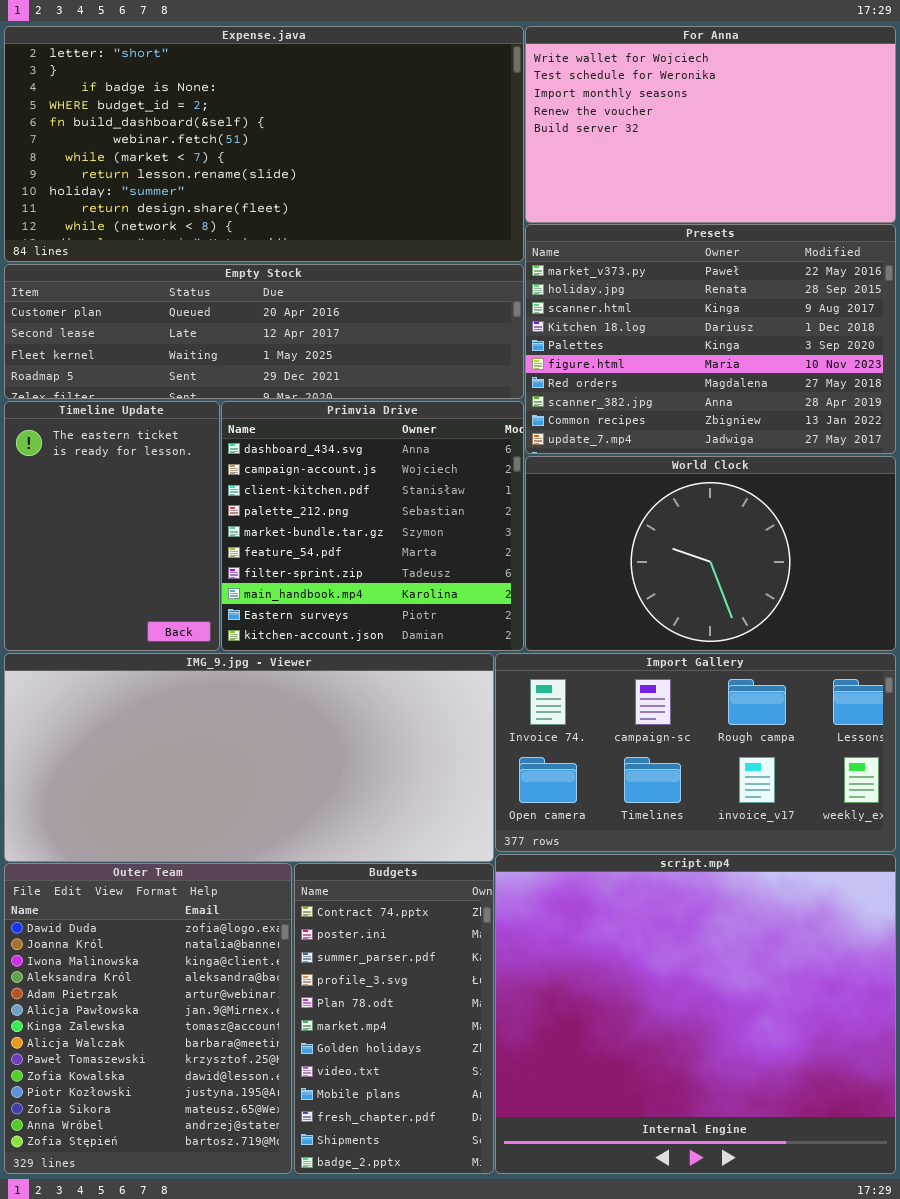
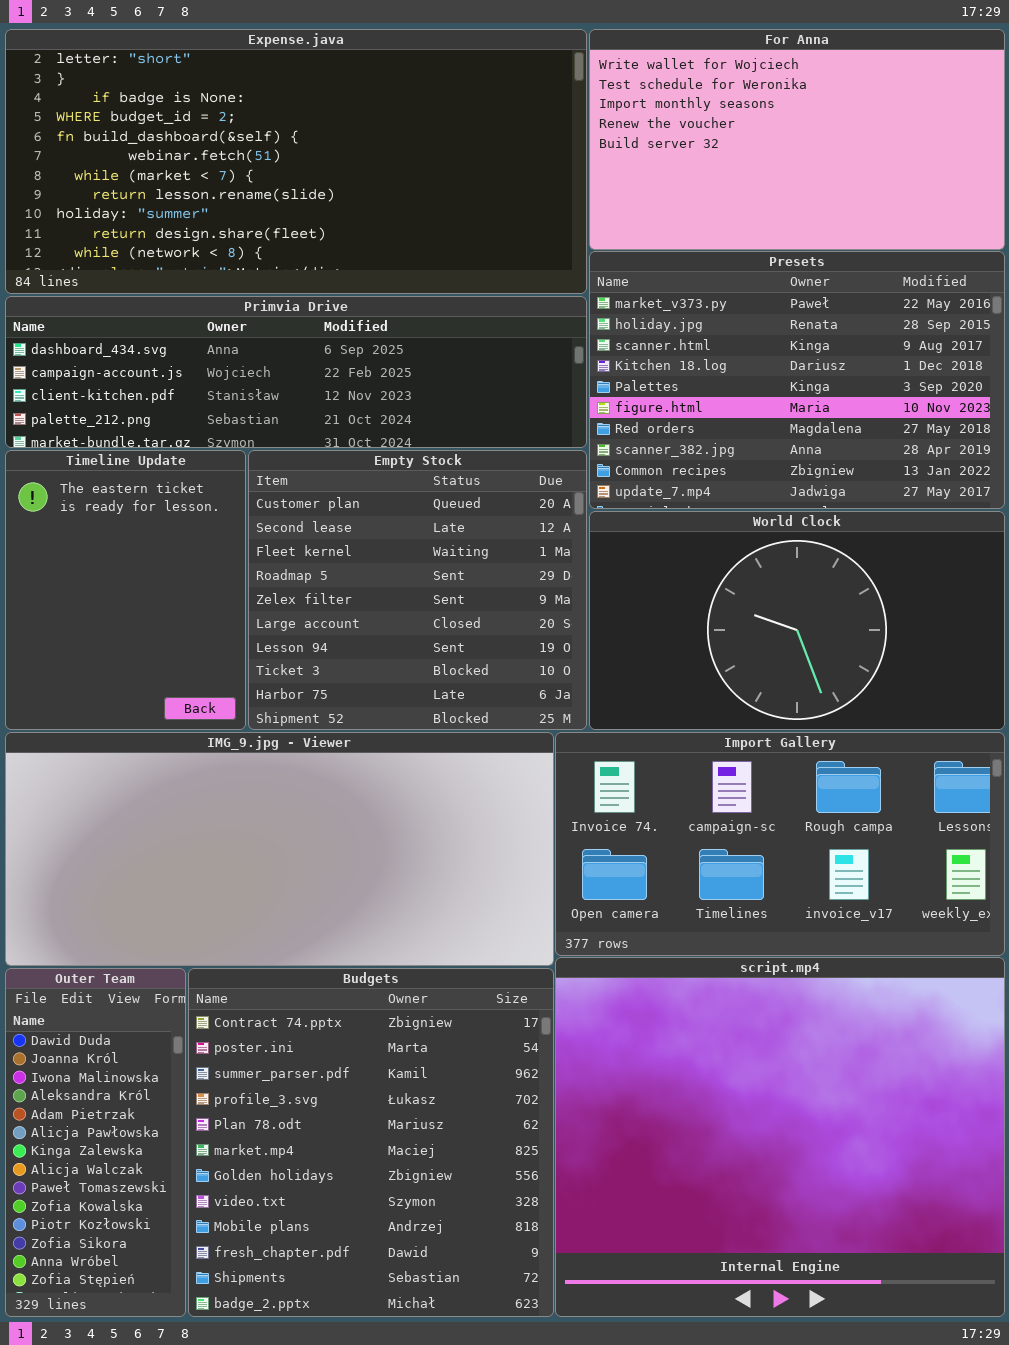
Empty Stock: [4,264,524,399] -> [248,450,587,730], moved, resized
Primvia Drive: [221,401,524,651] -> [5,296,587,448], moved, resized
Outer Team: [4,863,292,1174] -> [5,968,186,1317], resized
Budgets: [294,863,494,1174] -> [188,968,554,1317], resized

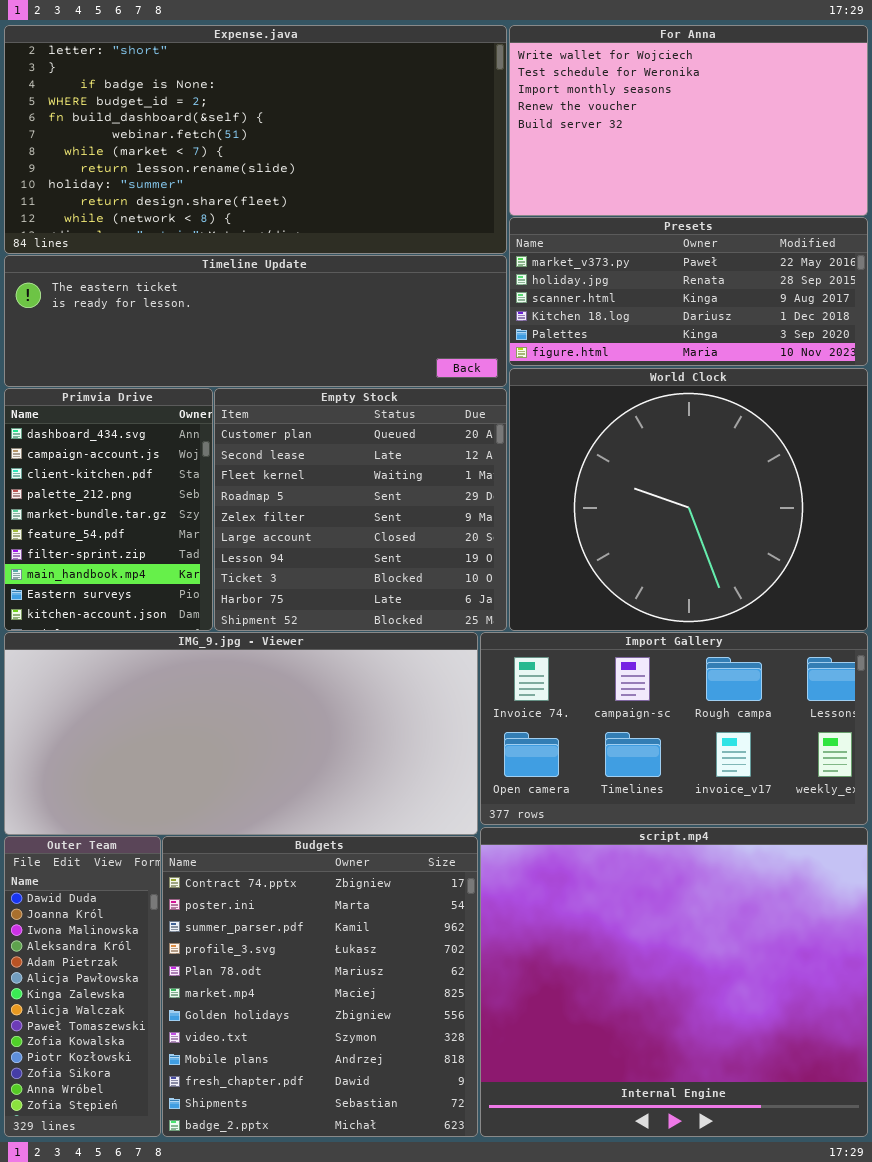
Presets: [589,251,1005,509] -> [509,217,868,366], resized
Primvia Drive: [5,296,587,448] -> [4,388,213,631], moved, resized
Timeline Update: [5,450,246,730] -> [4,255,507,387], moved, resized
World Clock: [589,511,1005,730] -> [509,368,868,631], resized

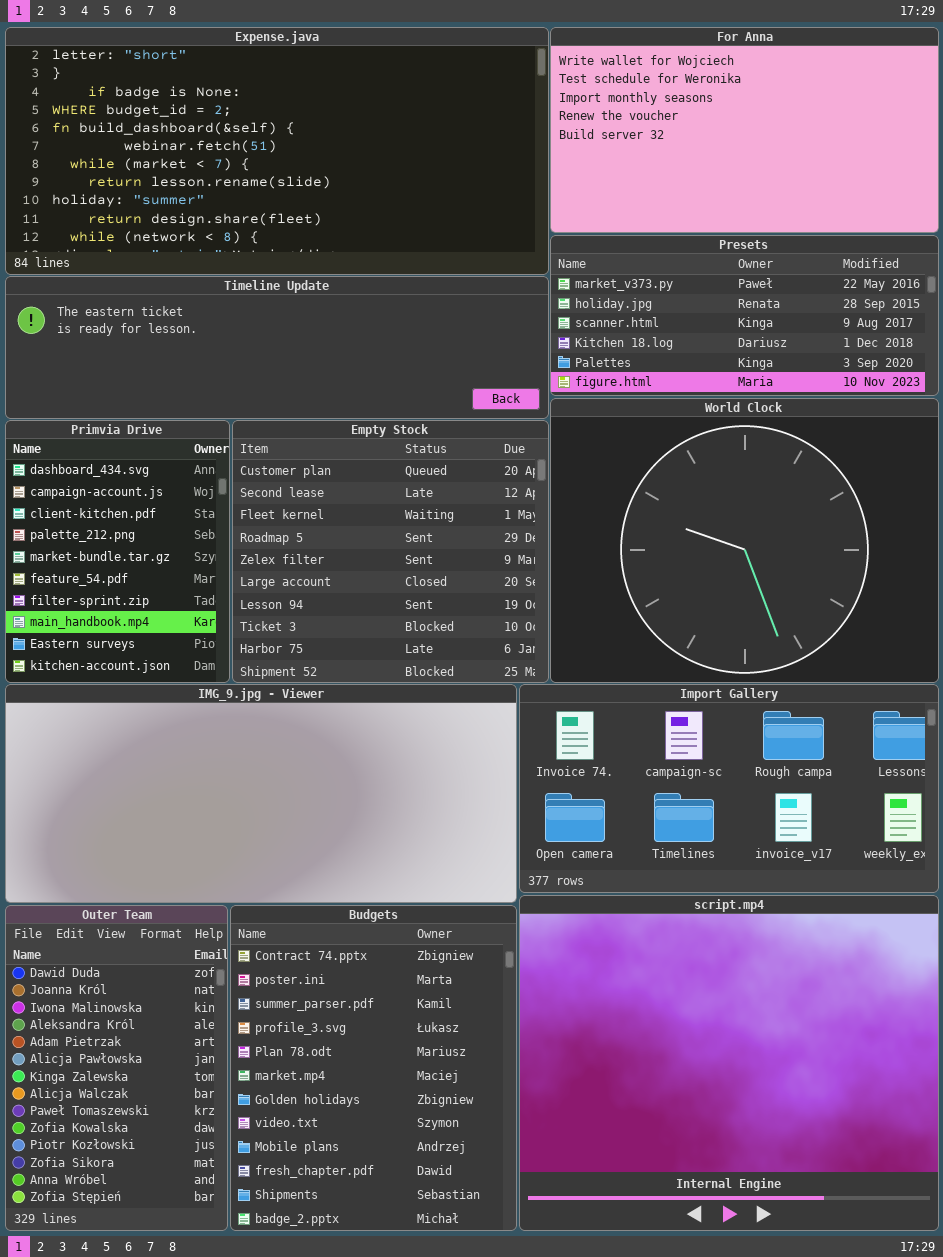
Outer Team: [4,836,161,1137] -> [5,905,228,1231], resized
Budgets: [162,836,478,1137] -> [230,905,517,1231], resized

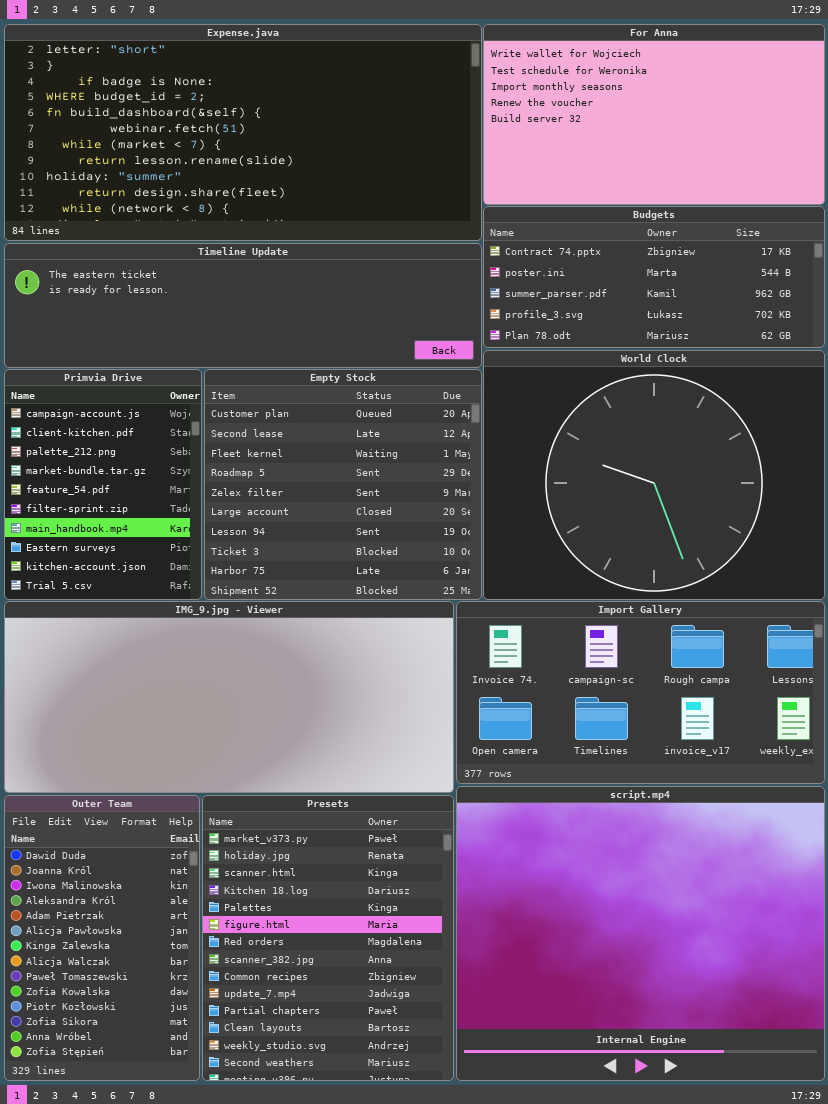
Presets: [550,235,939,396] -> [202,795,454,1081], moved, resized
Primvia Drive: [5,420,230,683] -> [4,369,202,600], scrolled down 1 row
Budgets: [230,905,517,1231] -> [483,206,825,348], moved, resized

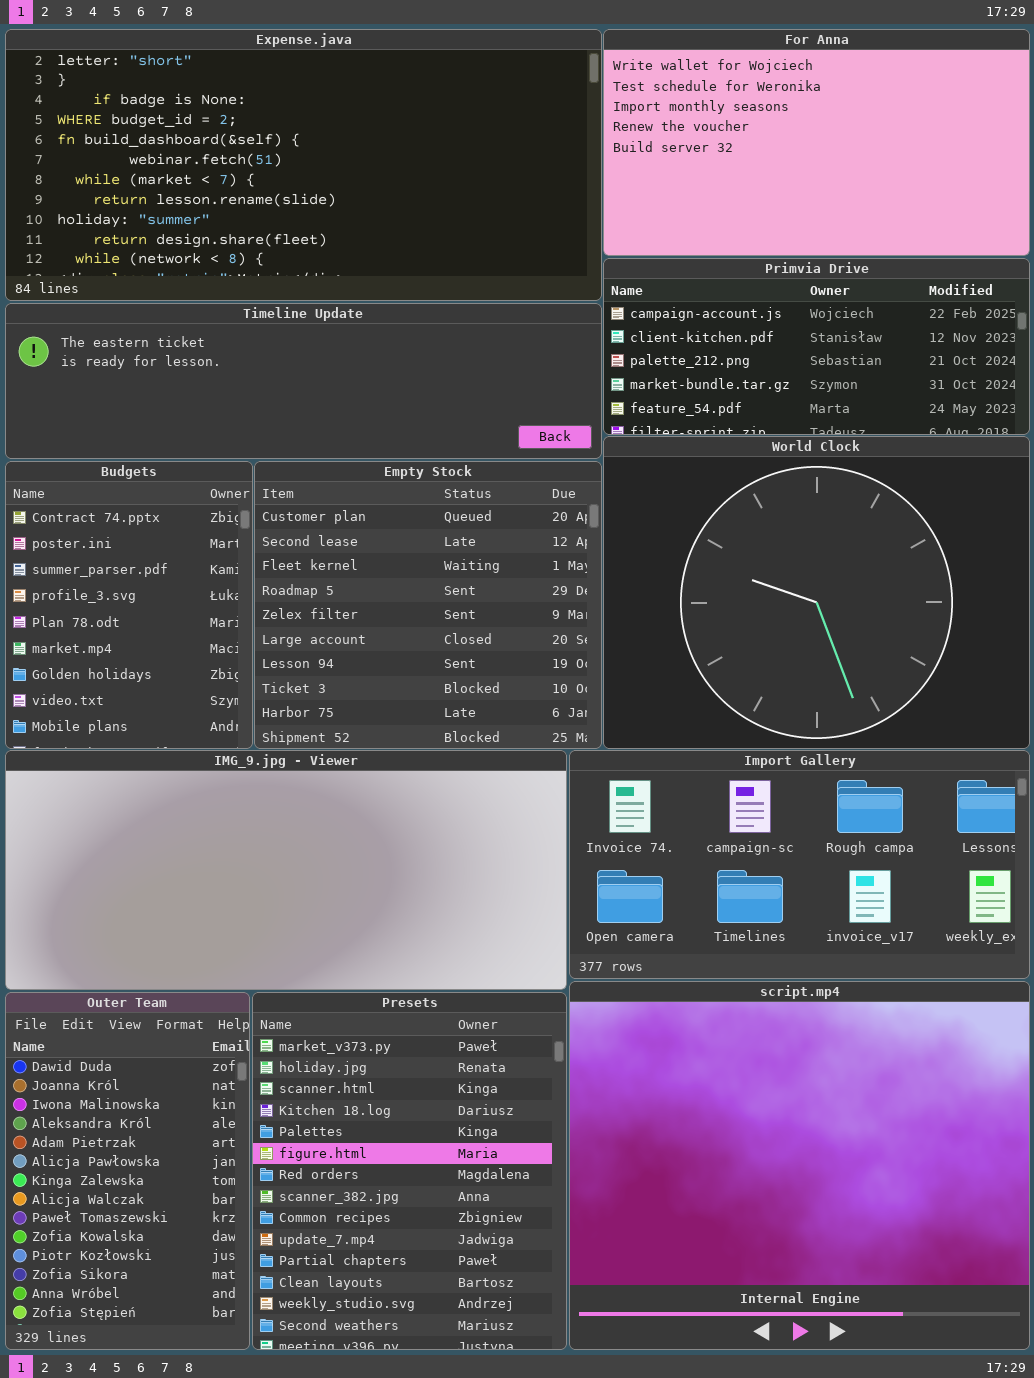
Budgets: [483,206,825,348] -> [5,461,253,749], moved, resized
Primvia Drive: [4,369,202,600] -> [603,258,1030,435], moved, resized

